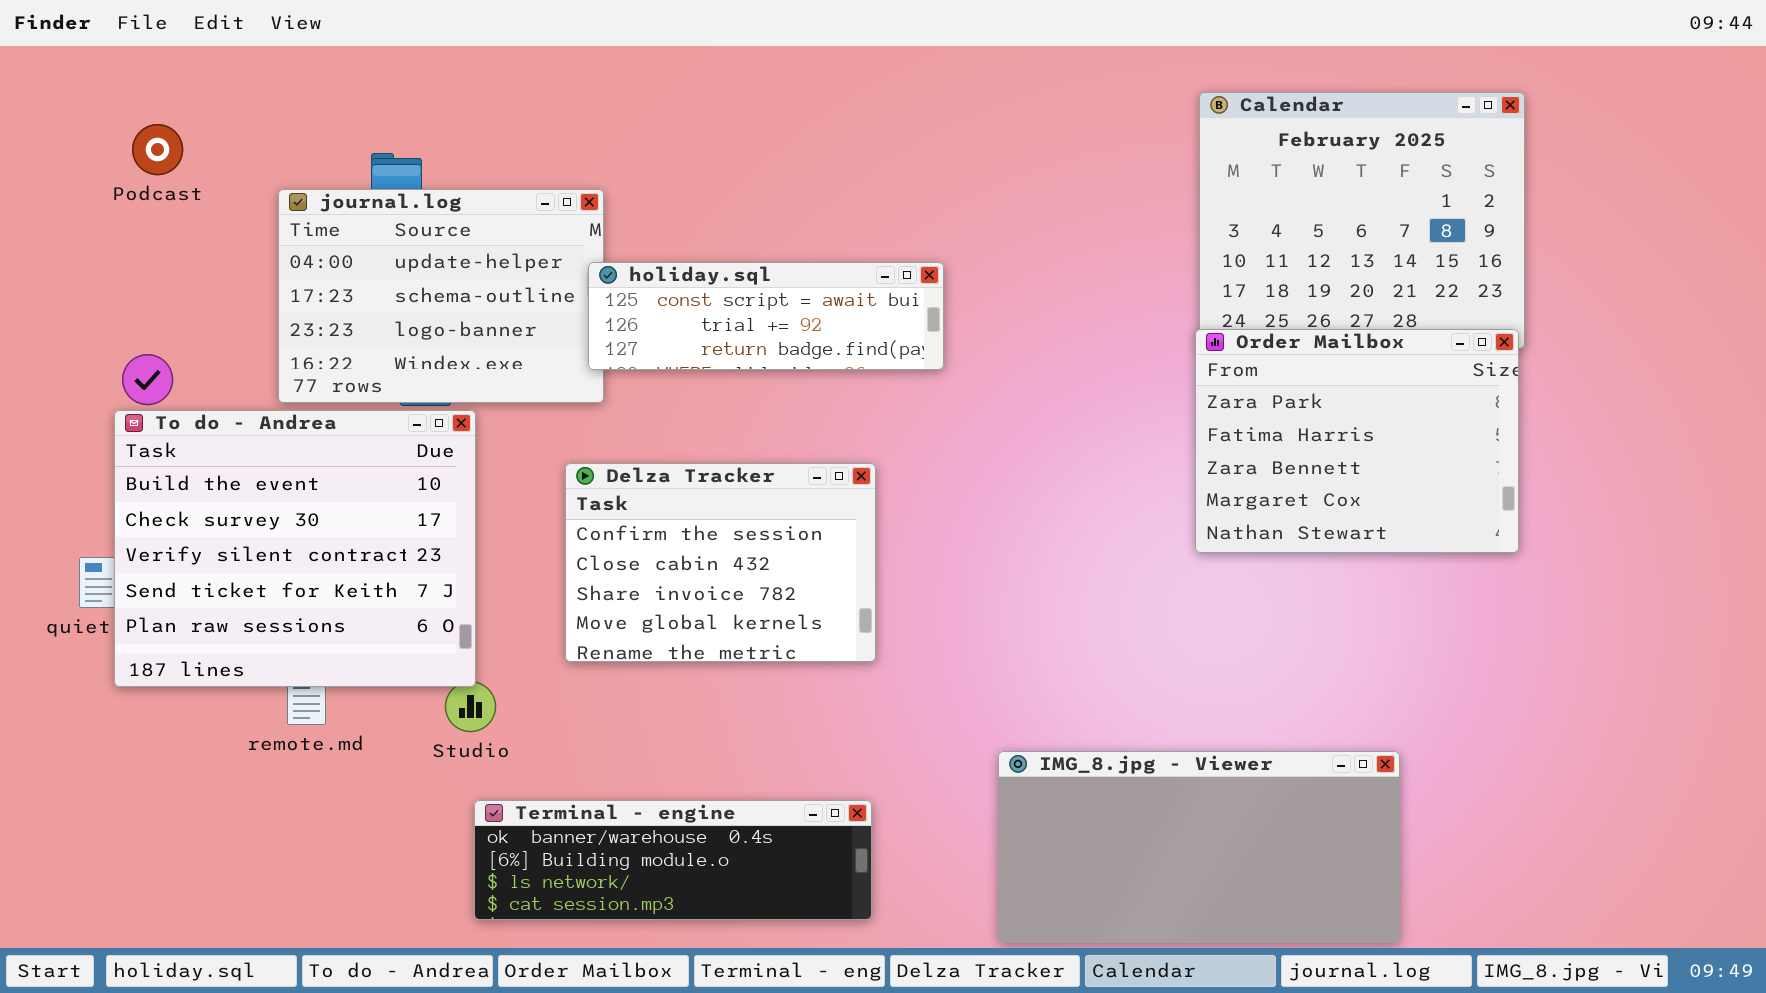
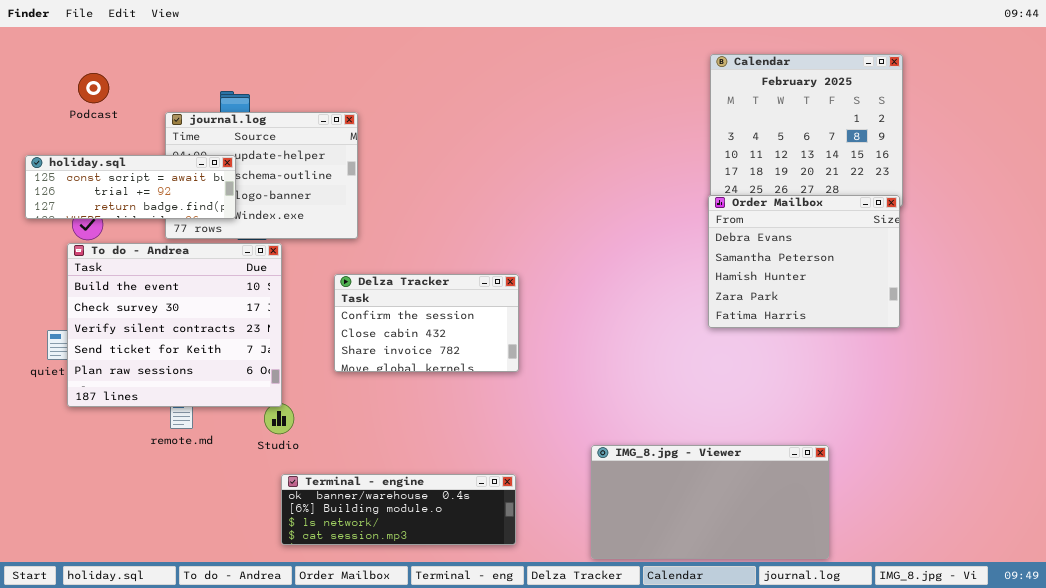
holiday.sql: [588,262,944,370] -> [25,155,236,219], moved
Order Mailbox: [1195,329,1519,553] -> [708,195,900,328], scrolled up 3 rows
Delza Tracker: [565,463,876,662] -> [334,274,519,372], resized

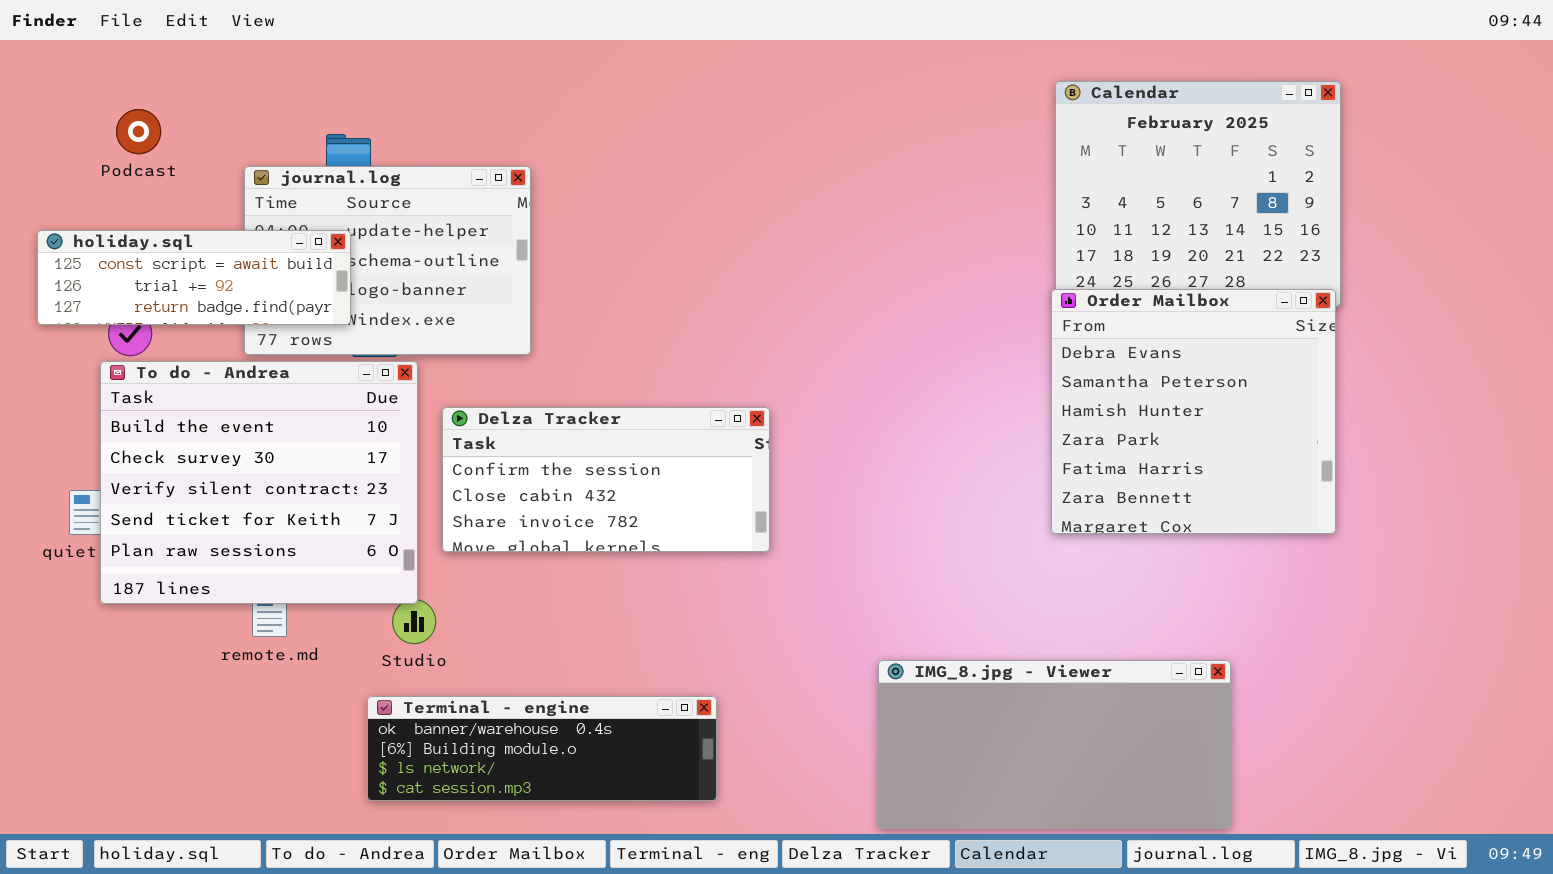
Order Mailbox: [708,195,900,328] -> [1051,289,1336,534], resized
Delza Tracker: [334,274,519,372] -> [442,407,770,552], resized
Terminal - engine: [281,474,516,545] -> [367,696,717,801], moved

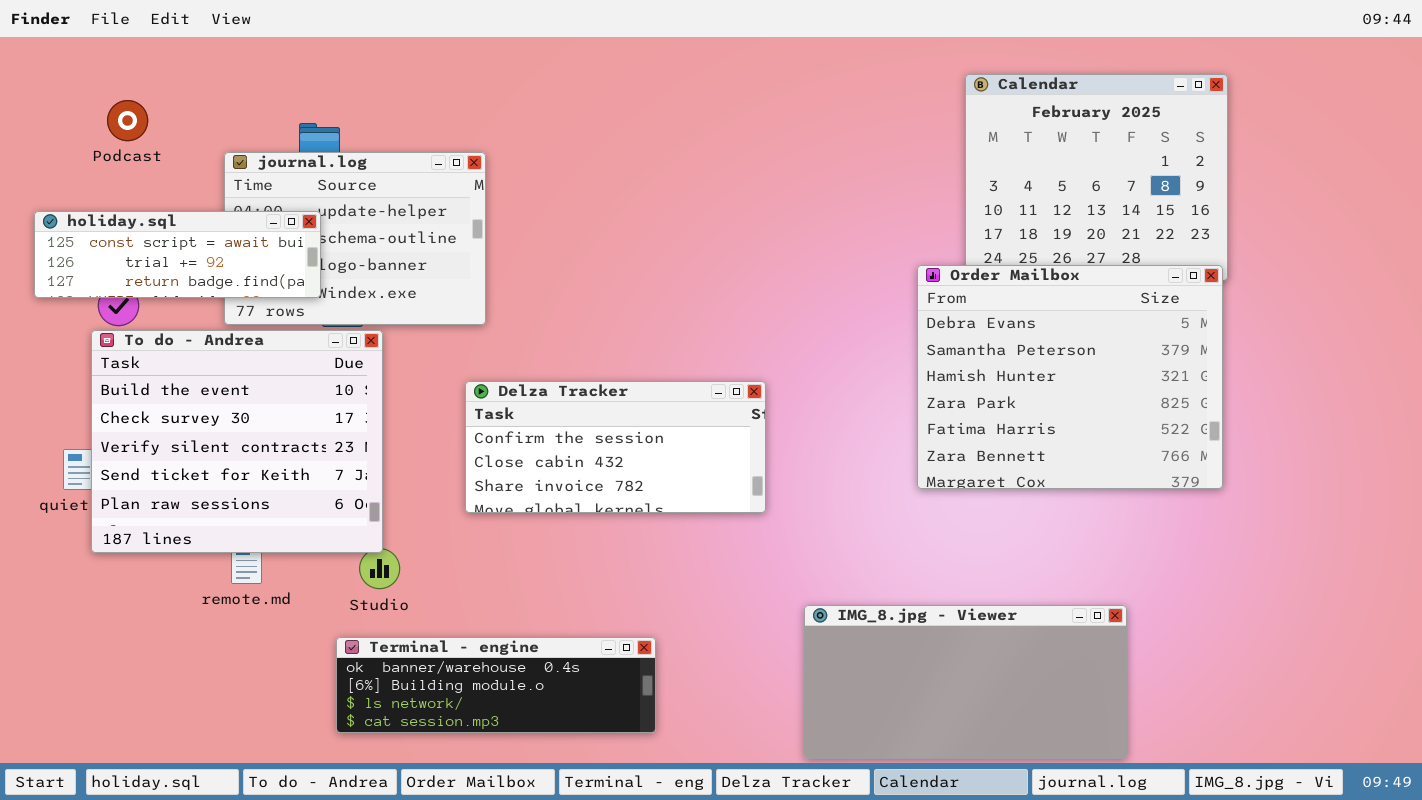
Order Mailbox: [1051,289,1336,534] -> [917,265,1223,489], resized
Delza Tracker: [442,407,770,552] -> [465,381,766,513], moved

